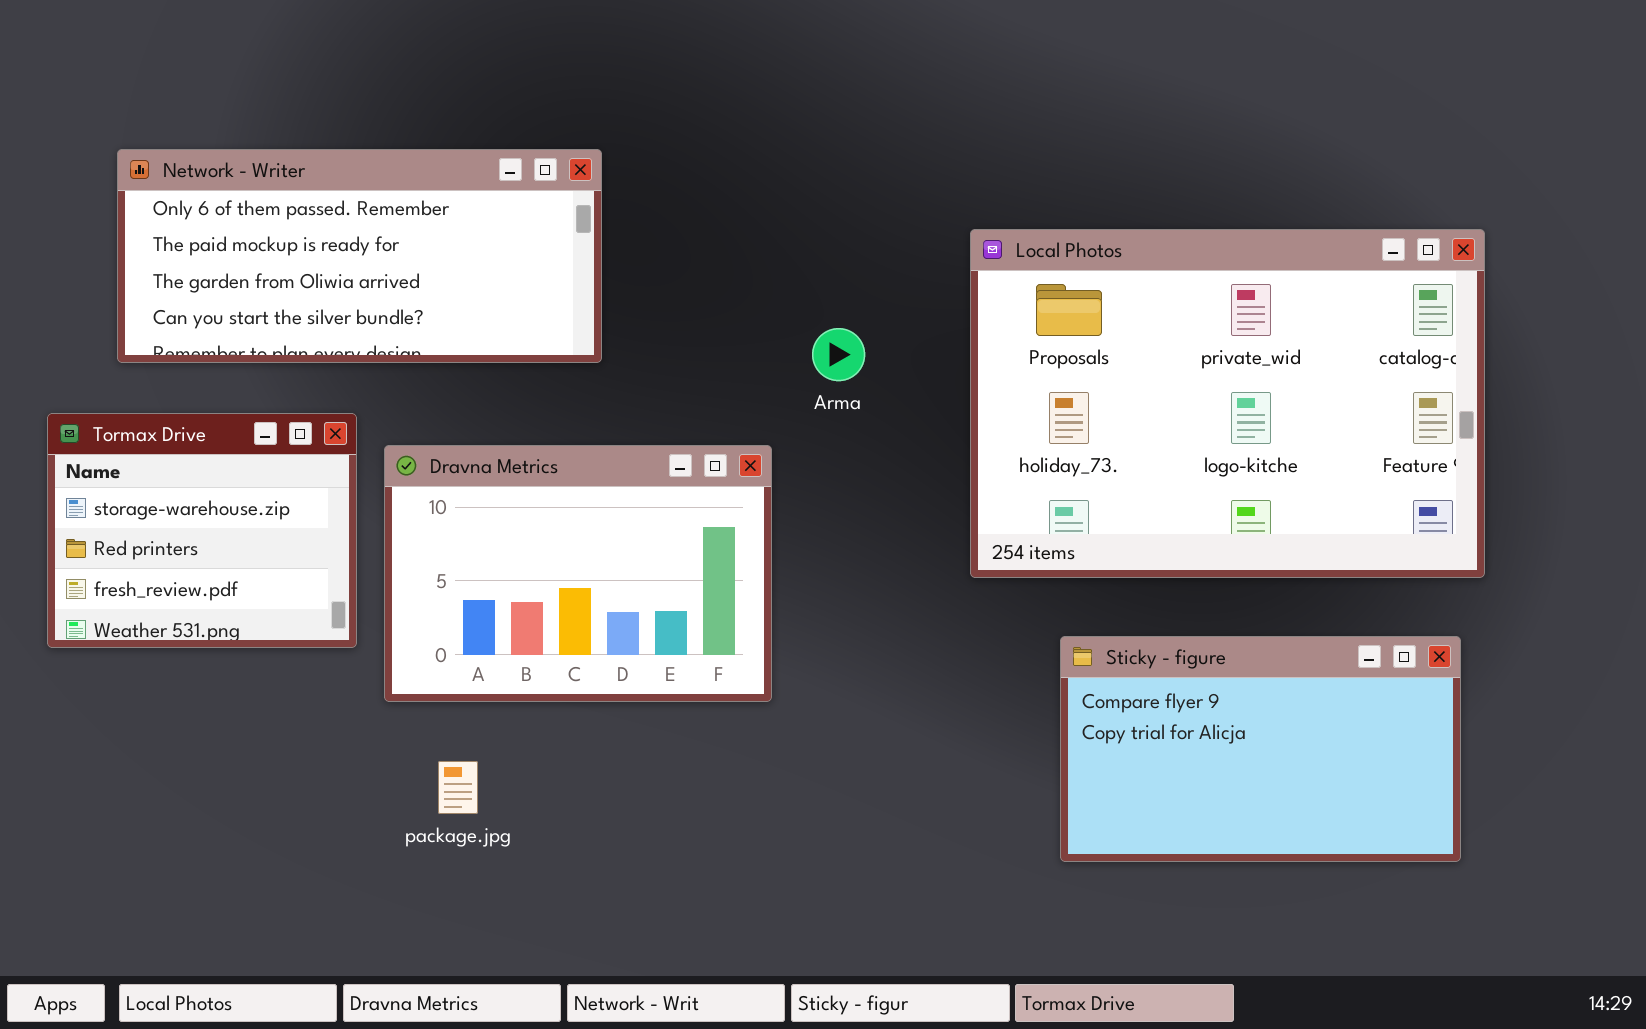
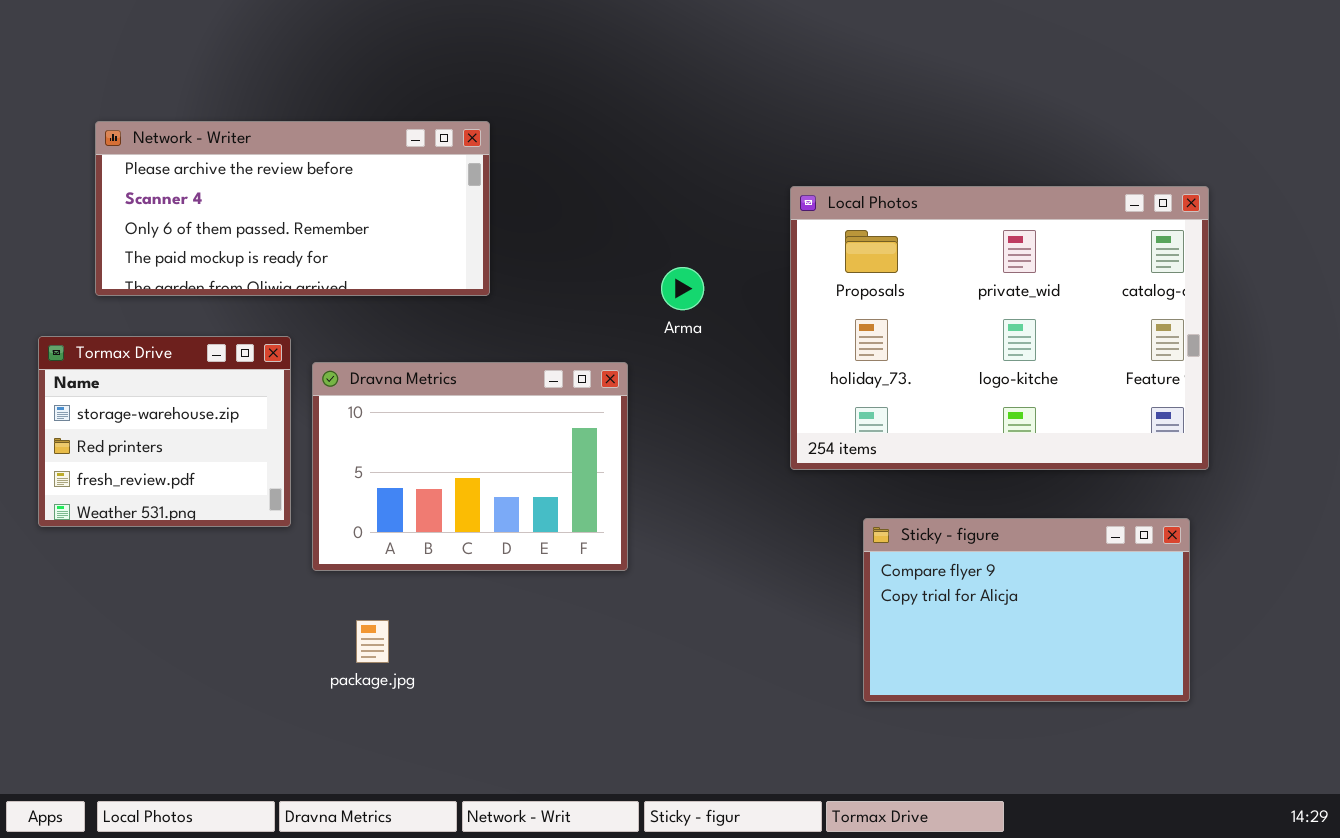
Network - Writer: [117,149,602,363] -> [95,121,490,296], scrolled up 2 rows

